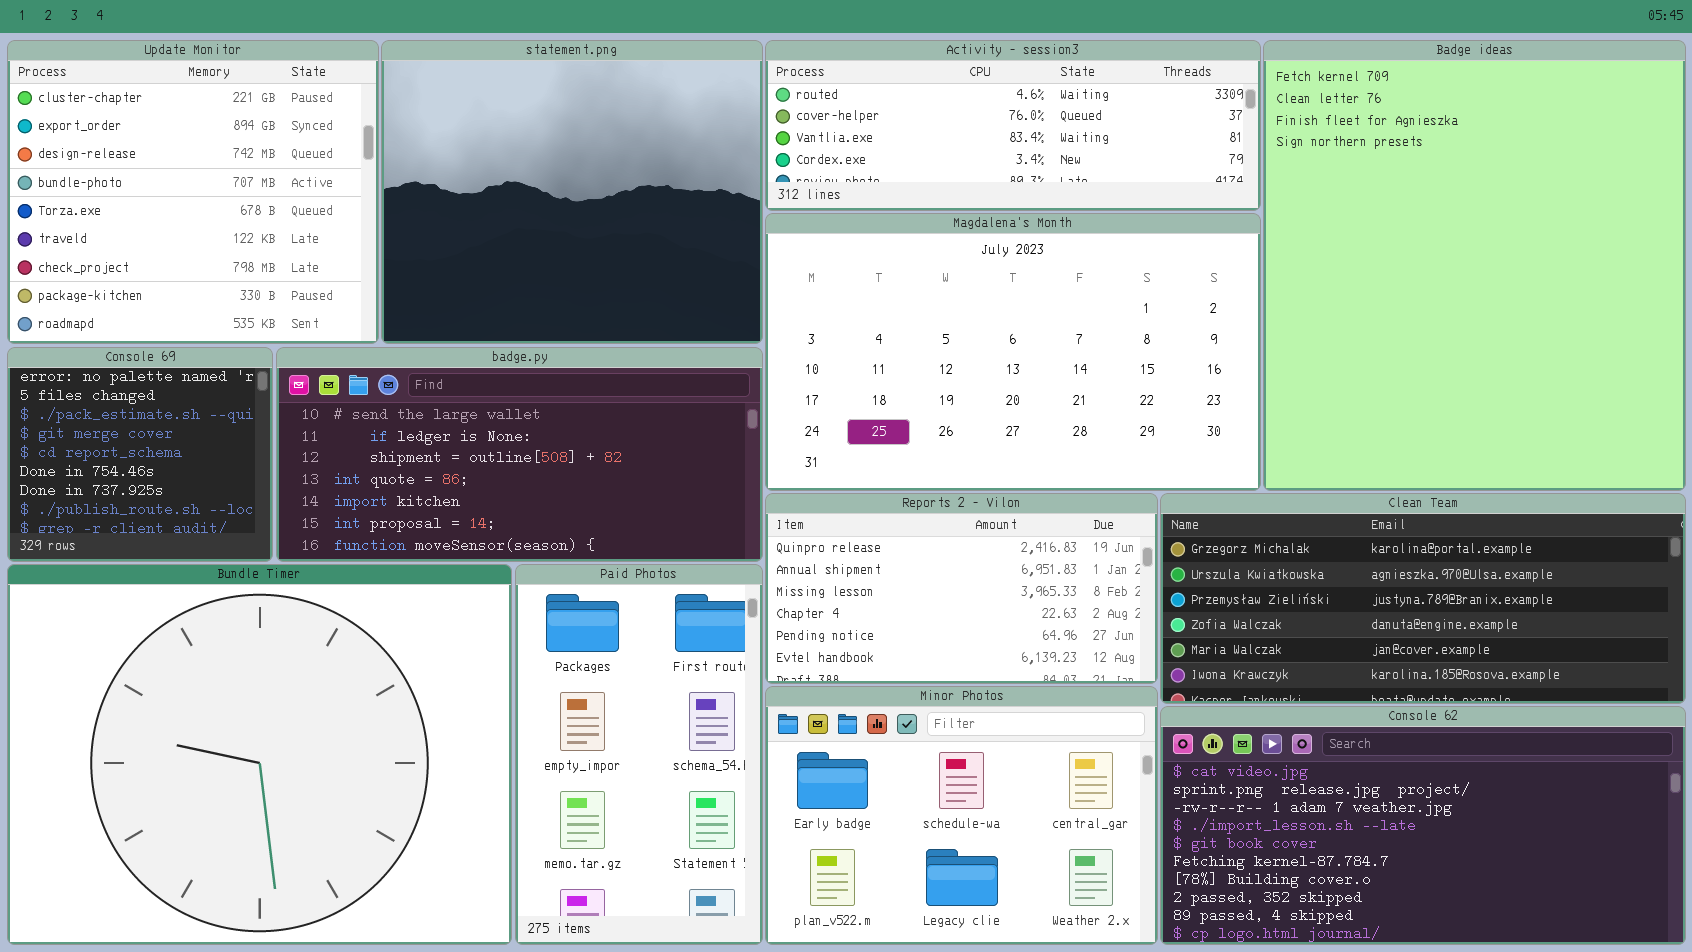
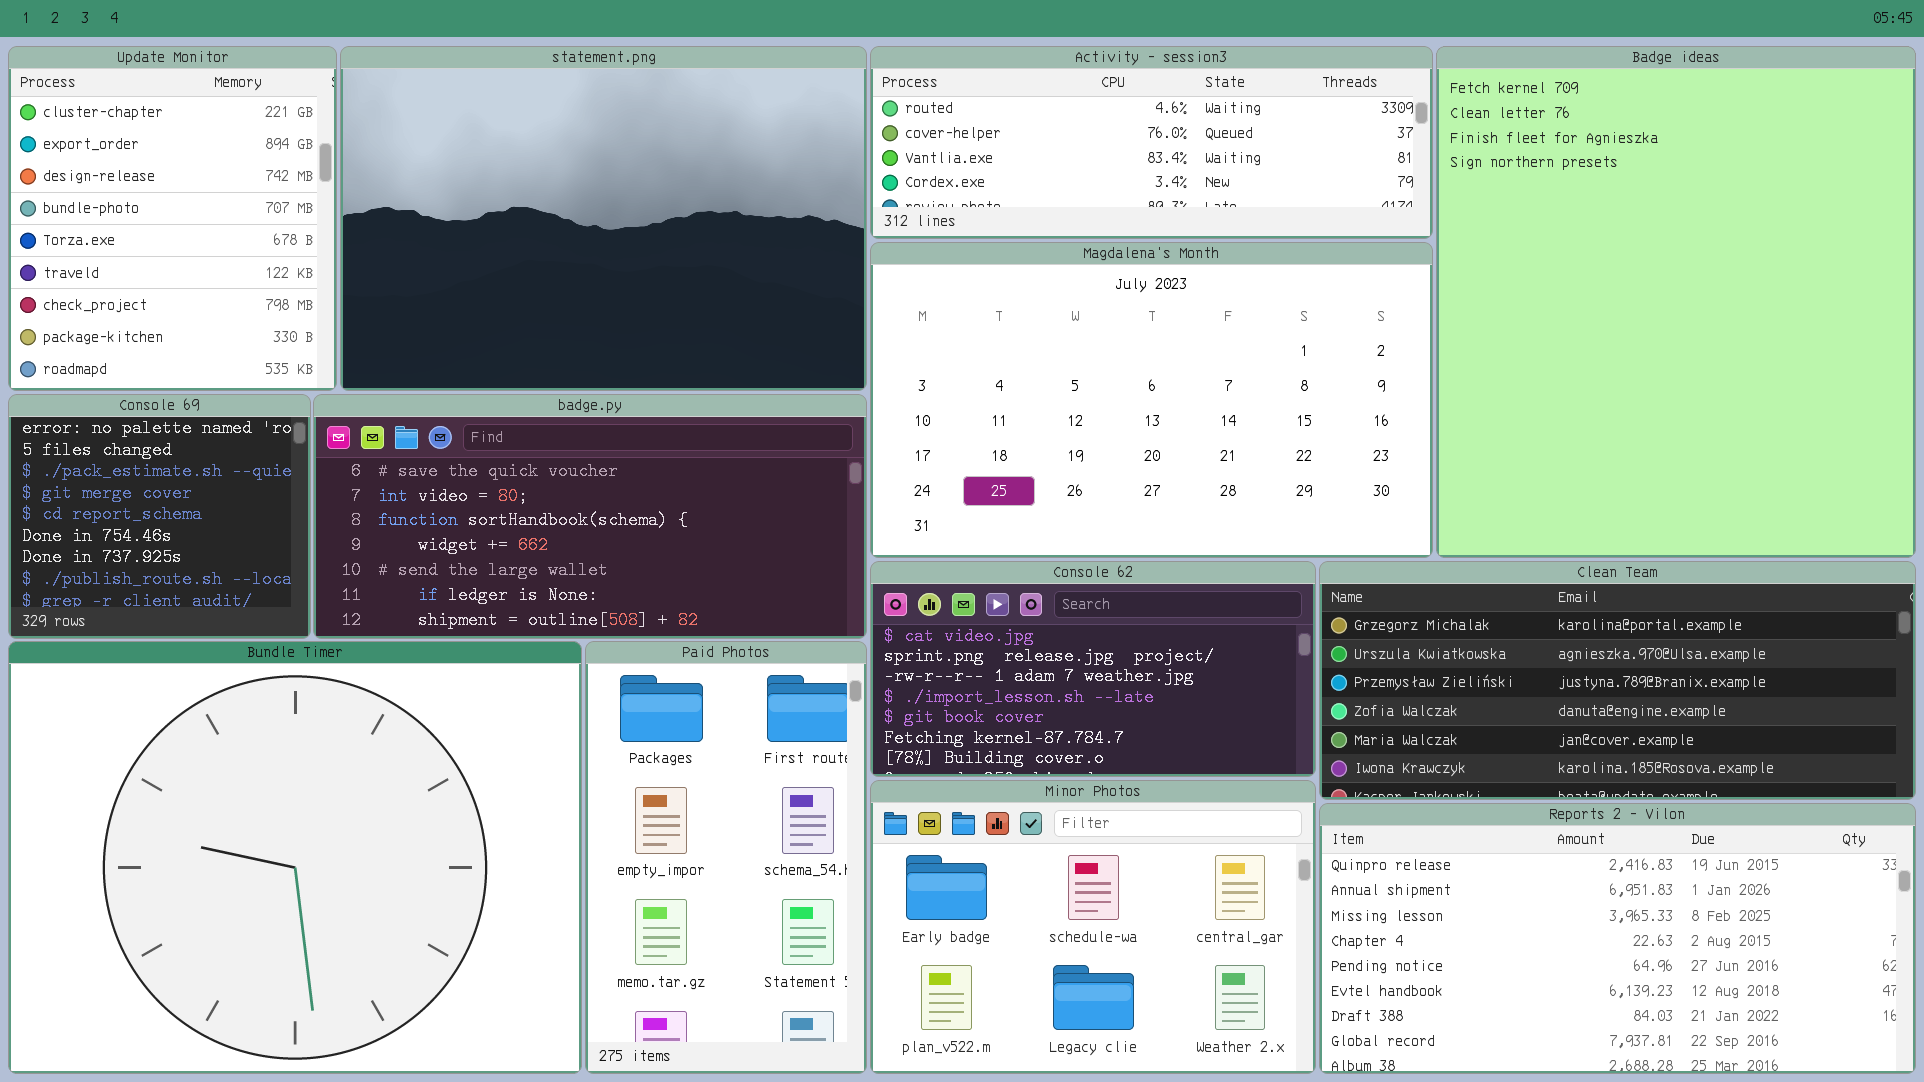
Update Monitor: [7,40,379,344] -> [8,46,337,391], resized
statement.png: [381,40,763,344] -> [340,46,867,391], resized
badge.py: [276,347,763,562] -> [313,394,867,639], scrolled up 4 rows
Reports 2 - Vilon: [765,493,1158,684] -> [1319,803,1916,1074], moved, resized
Console 62: [1160,706,1686,945] -> [870,561,1316,777], moved, resized

